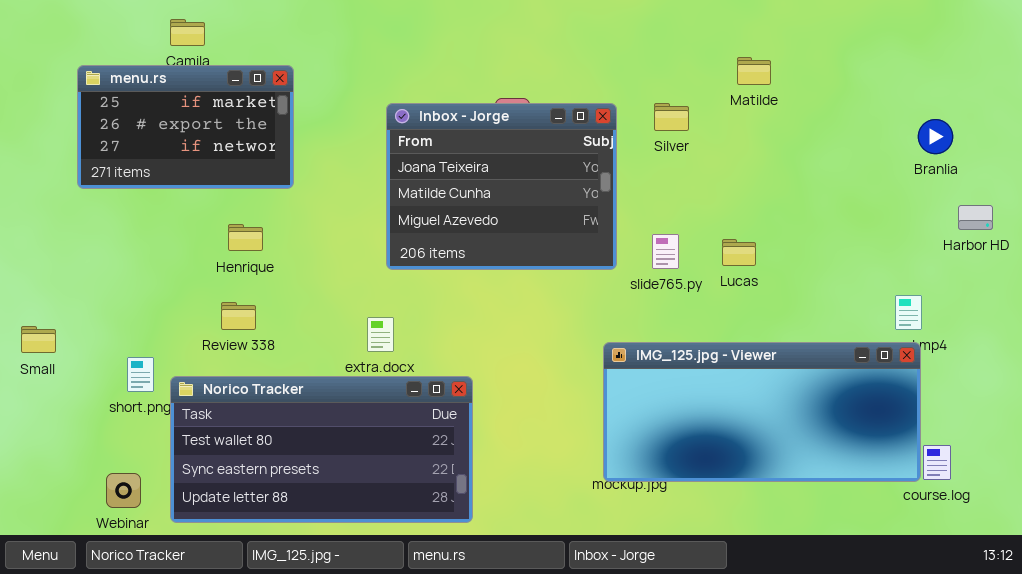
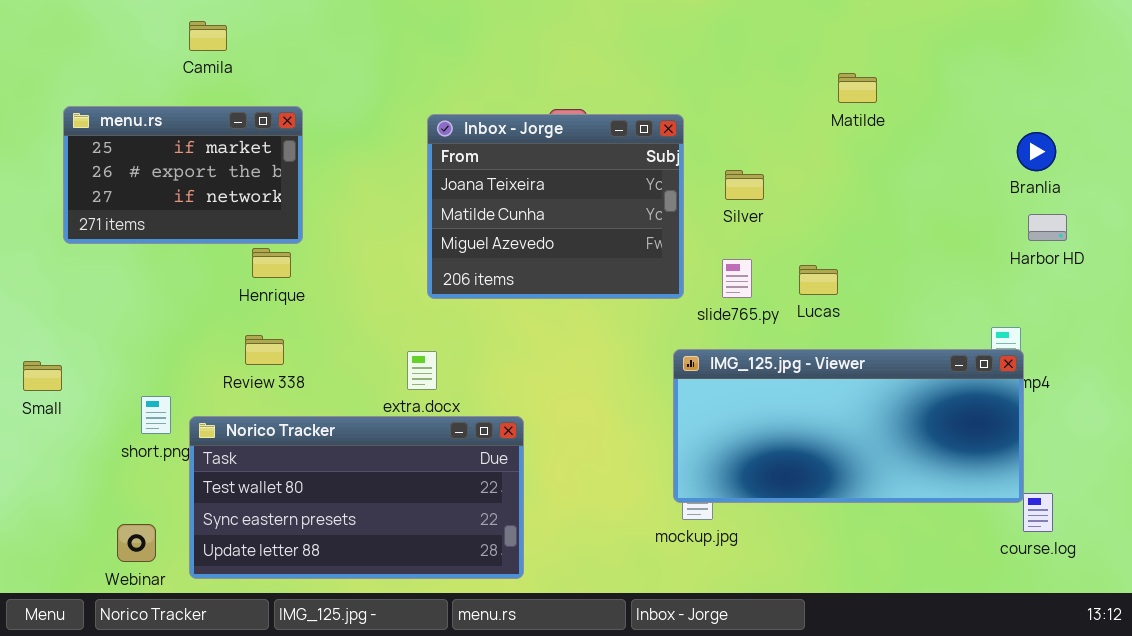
Matilde: [737,57,771,85] -> [838,73,877,103], moved
menu.rs: [77,65,294,189] -> [63,106,303,244], moved
Silver: [654,103,689,131] -> [725,170,764,200], moved
Harbor HD: [958,205,993,230] -> [1028,214,1067,241], moved
IMG_125.jpg - Viewer: [603,342,921,482] -> [673,349,1024,503], moved

